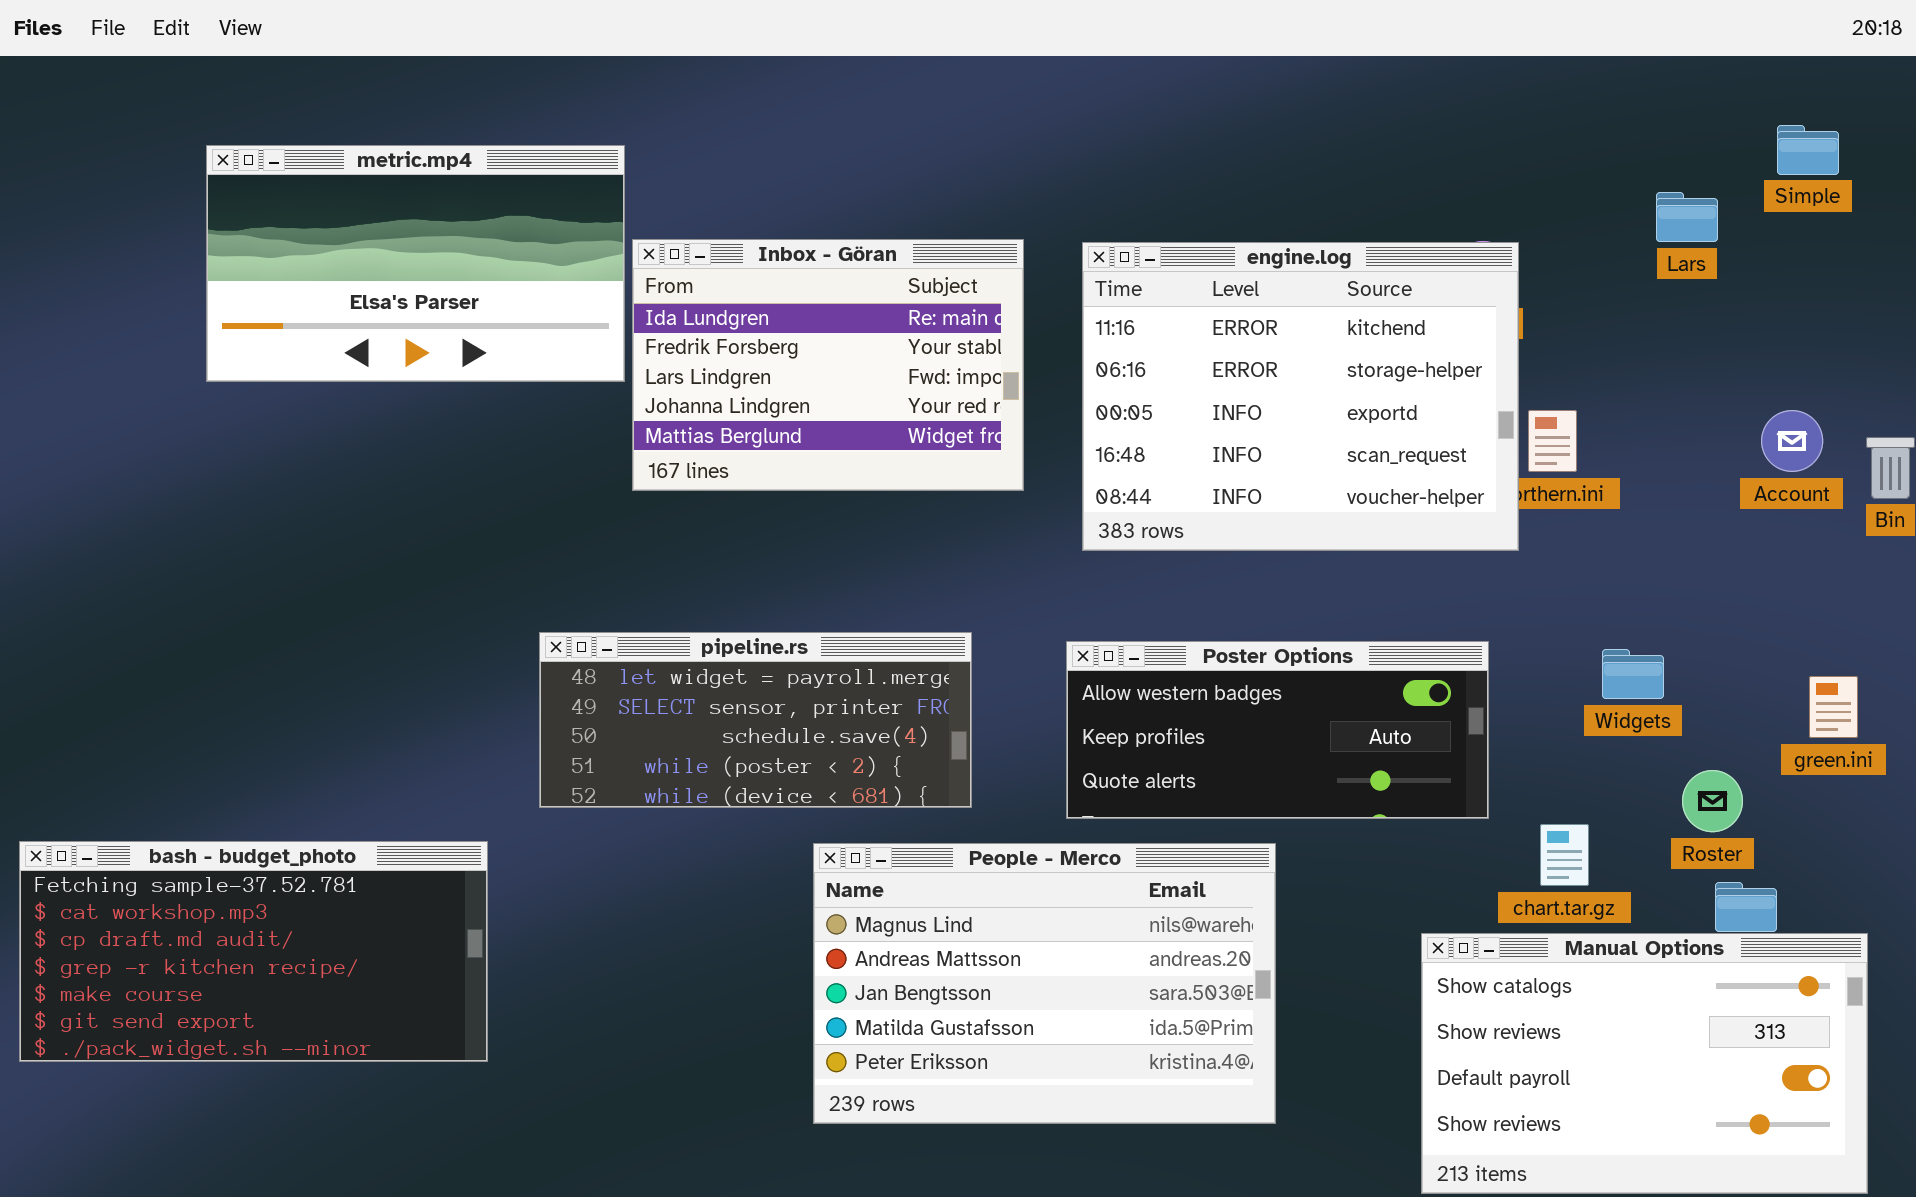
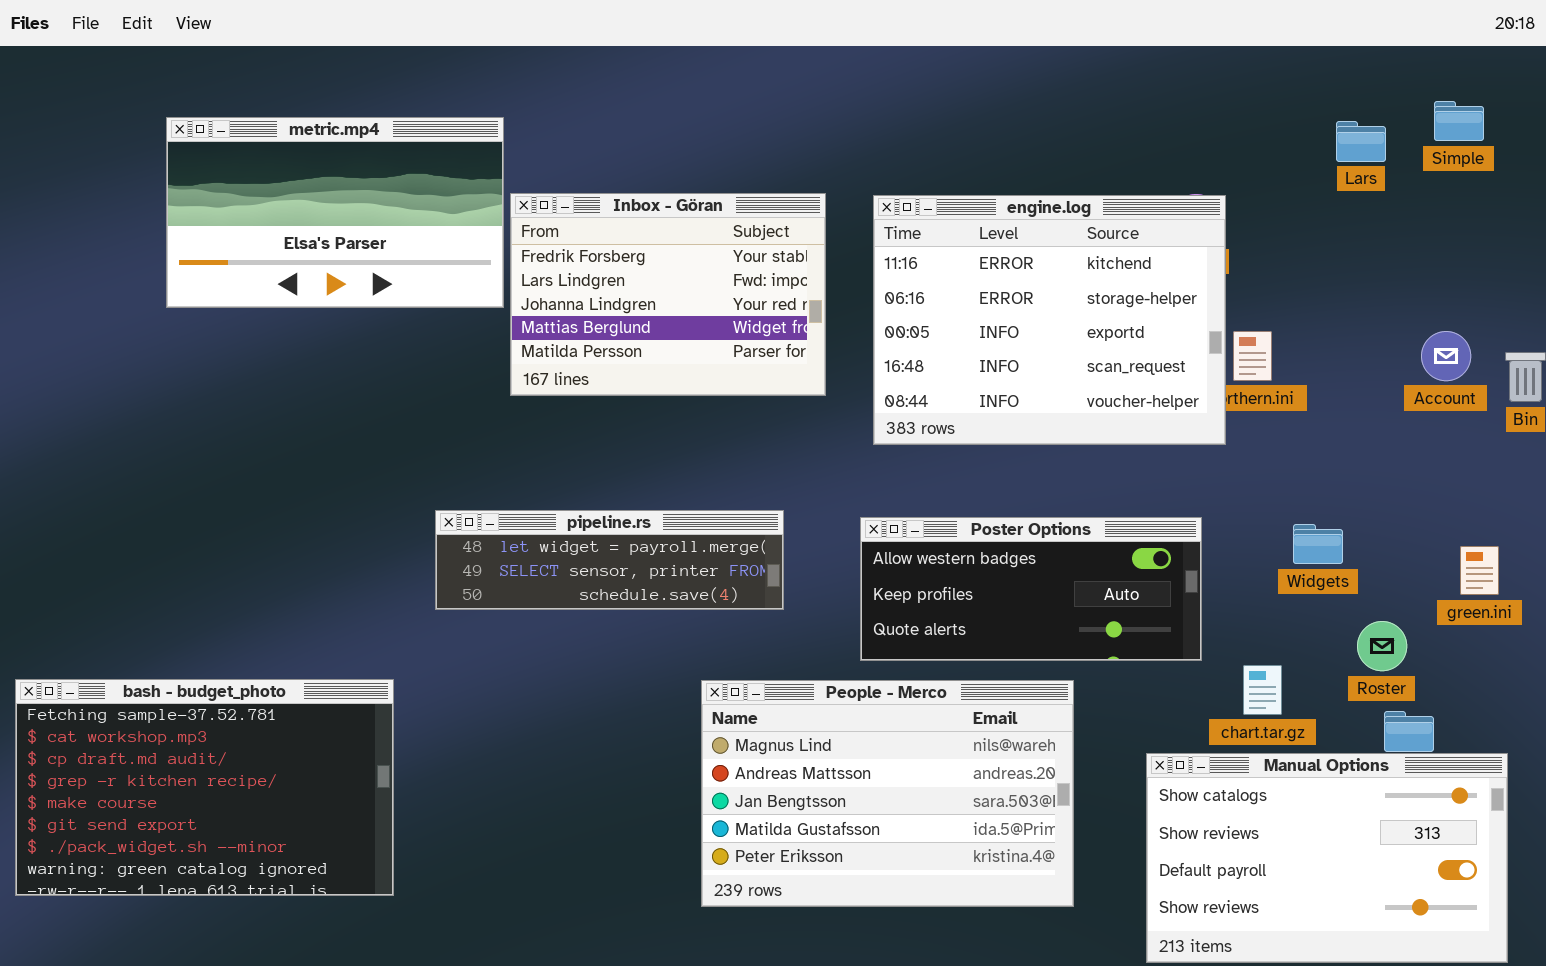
Lars: [1656,192,1718,242] -> [1336,121,1386,162], moved
Inbox - Göran: [632,239,1024,491] -> [510,193,826,396], scrolled down 1 row
pipeline.rs: [539,632,972,808] -> [435,510,784,610], resized
bash - budget_photo: [19,841,488,1062] -> [15,679,394,896], resized
People - Merco: [813,843,1276,1124] -> [701,680,1074,907], moved

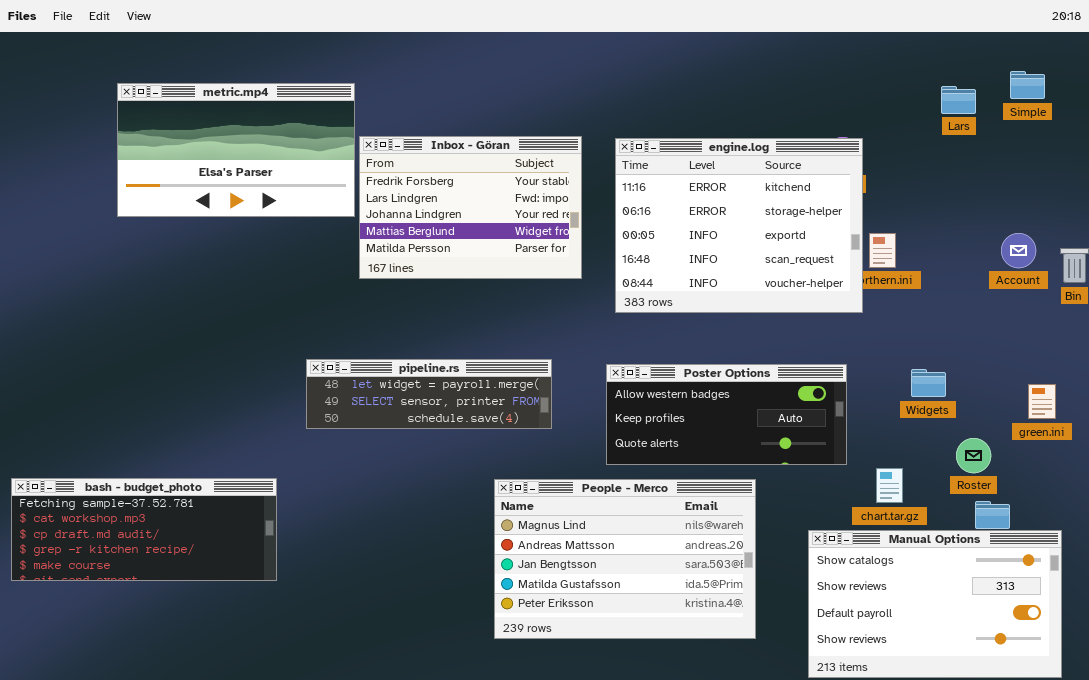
bash - budget_photo: [15,679,394,896] -> [11,478,277,581], resized

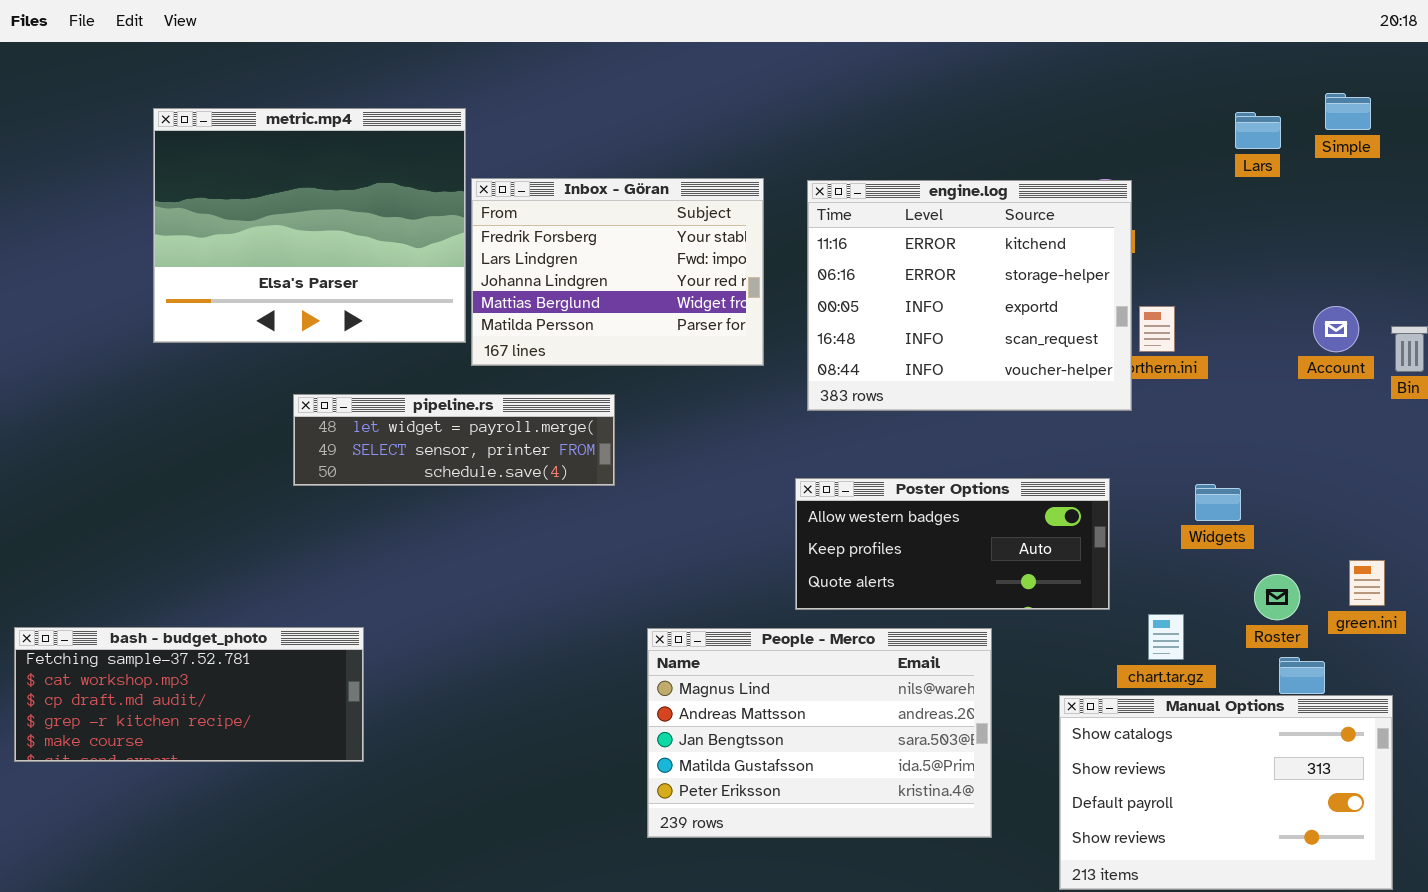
metric.mp4: [117,83,355,217] -> [153,108,466,343], resized
pipeline.rs: [306,359,552,429] -> [293,394,615,486], moved
green.ini: [1028,384,1056,419] -> [1349,560,1385,606], moved

